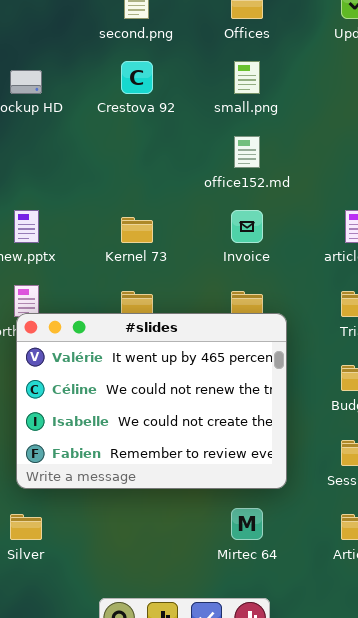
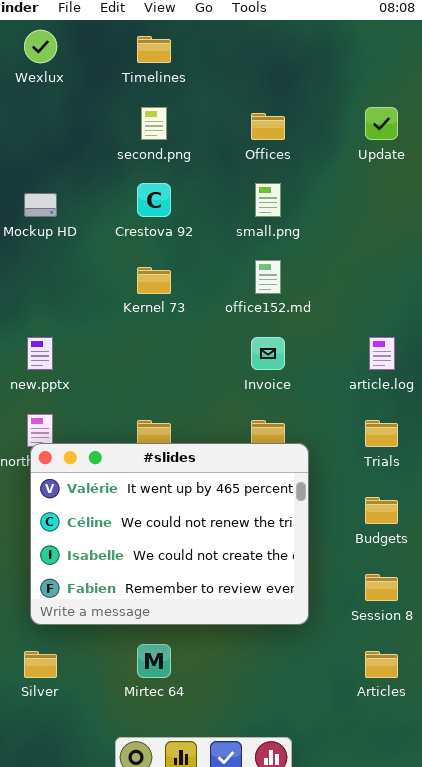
Kernel 73: [121,217,153,243] -> [137,267,171,294], moved
Mirtec 64: [231,508,263,540] -> [137,644,171,678], moved

